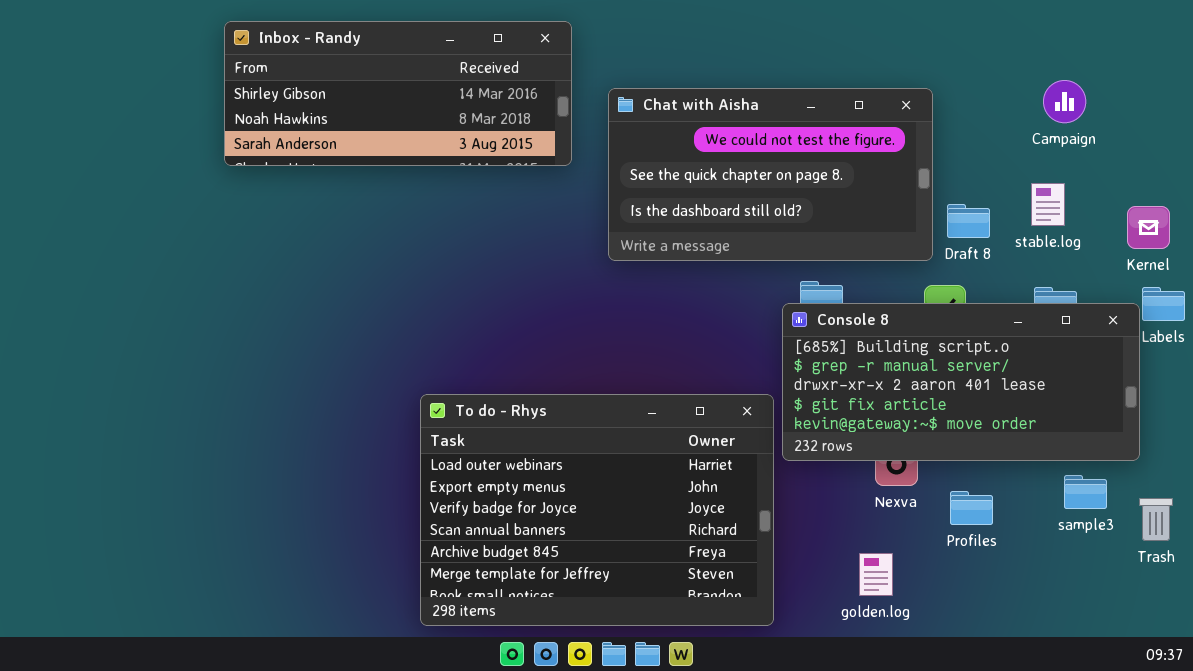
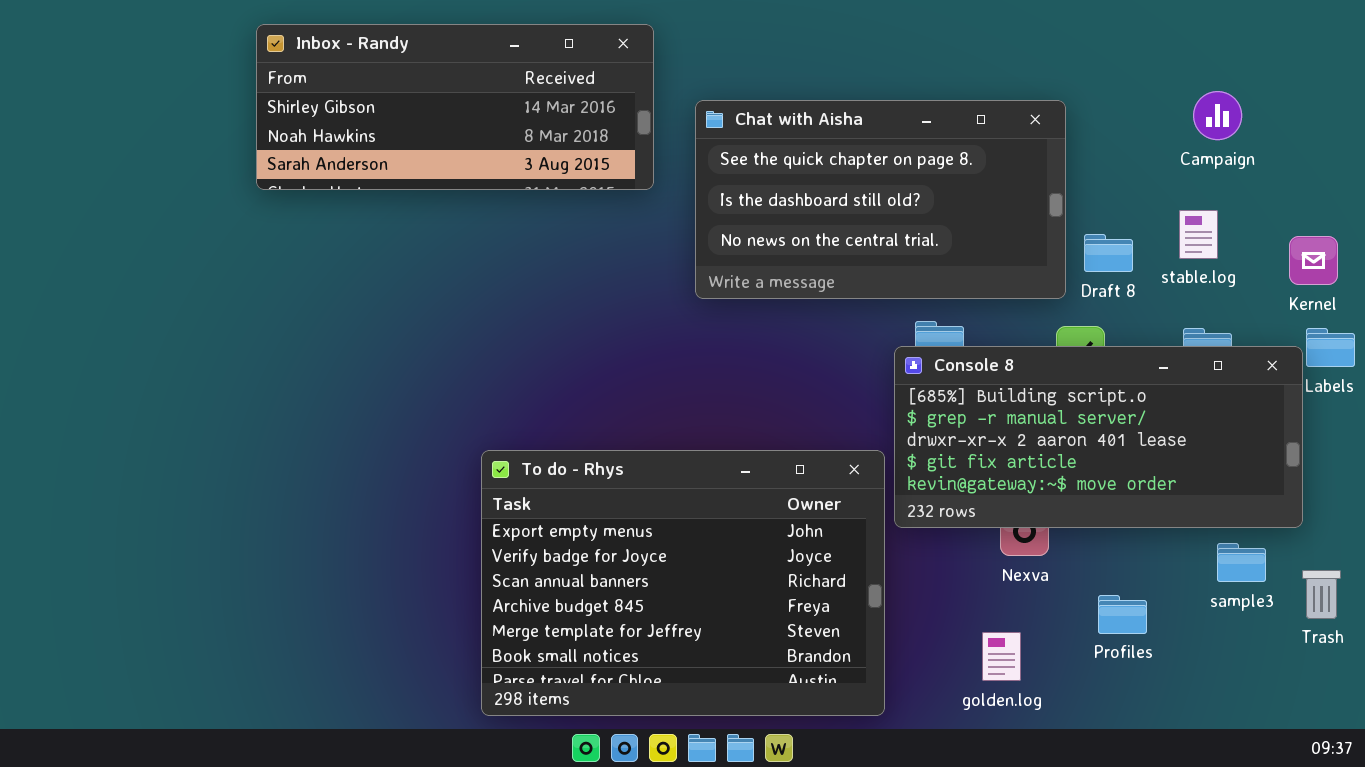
Chat with Aisha: [608,88,933,261] -> [695,100,1066,299], scrolled down 1 row
To do - Rhys: [420,394,774,626] -> [481,450,885,716], scrolled down 1 row
Profiles: [950,491,993,525] -> [1098,595,1147,634], moved

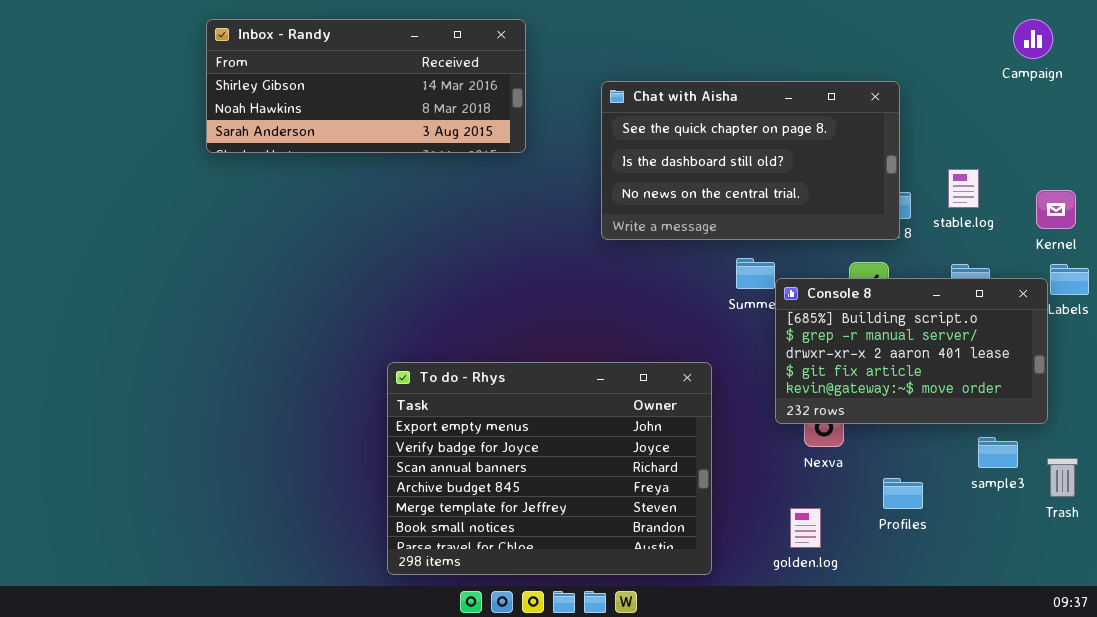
Campaign: [1193,91,1242,140] -> [1013,19,1053,59], moved
Chat with Aisha: [695,100,1066,299] -> [601,81,900,240], moved
Console 8: [894,346,1303,528] -> [775,278,1048,424], resized

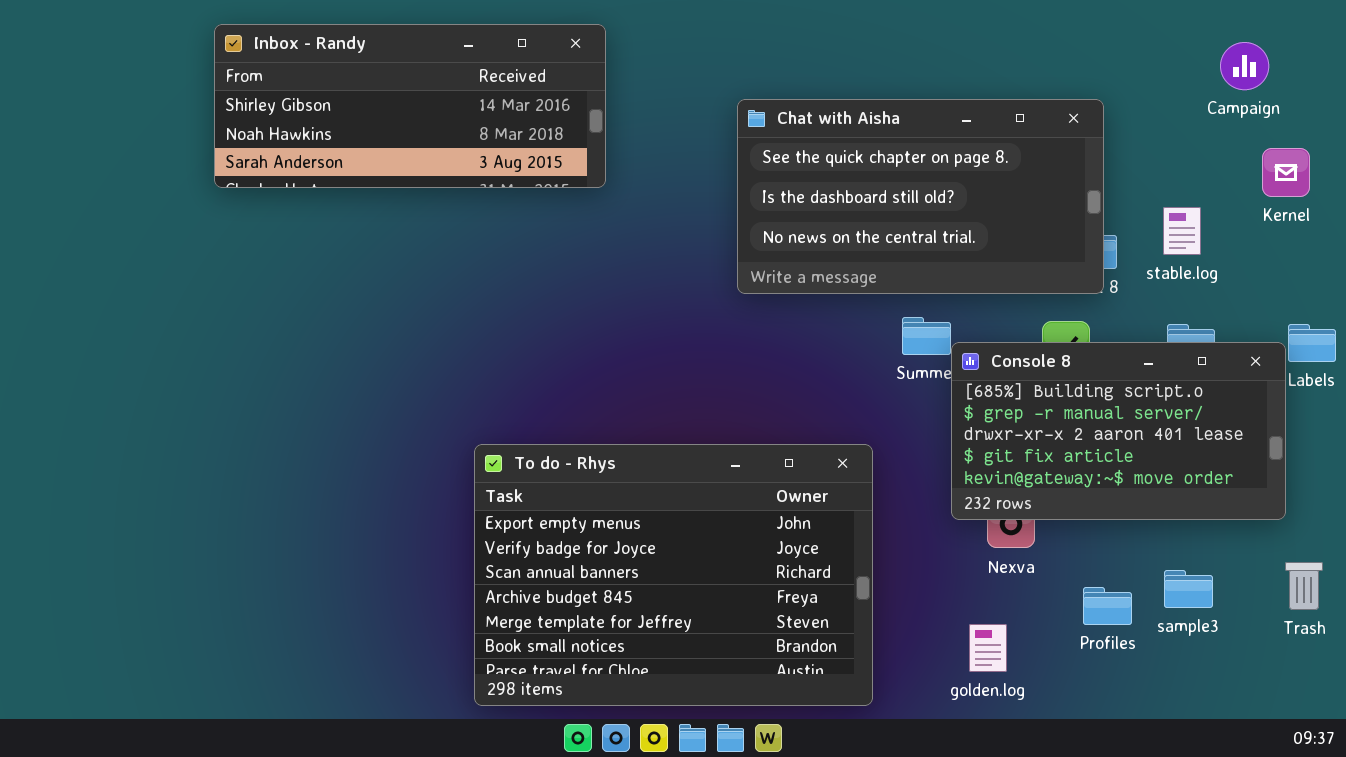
Inbox - Randy: [206,19,526,153] -> [214,24,606,188], moved
Campaign: [1013,19,1053,59] -> [1220,42,1269,90], moved
Kernel: [1036,190,1076,229] -> [1262,148,1310,197], moved
sample3: [978,437,1018,468] -> [1164,570,1213,608], moved

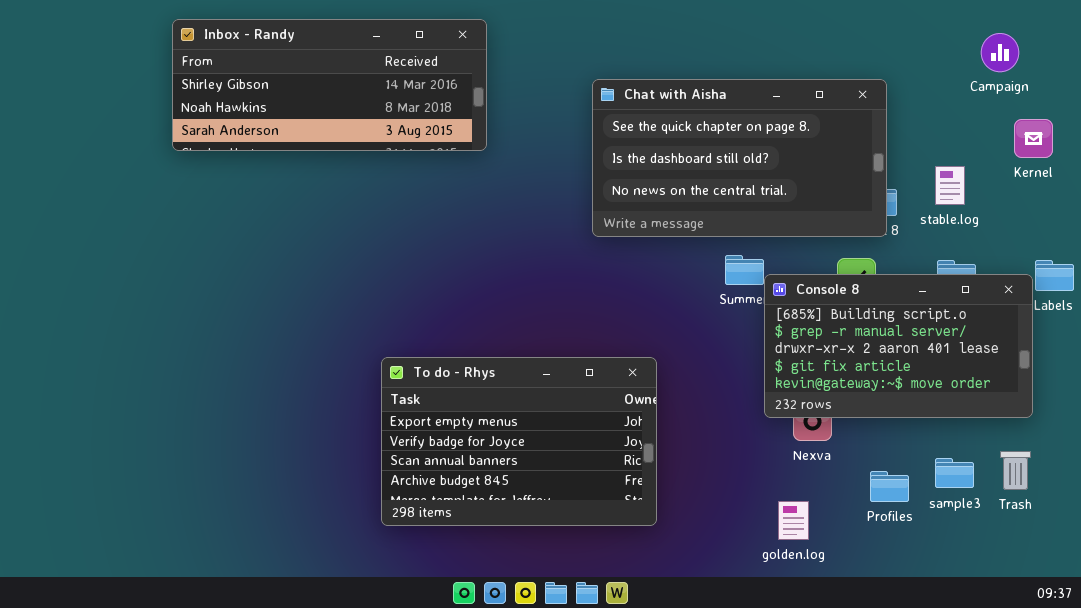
To do - Rhys: [474,444,873,706] -> [381,357,657,526], resized
Trash: [1285,562,1323,610] -> [1000,451,1031,490], moved

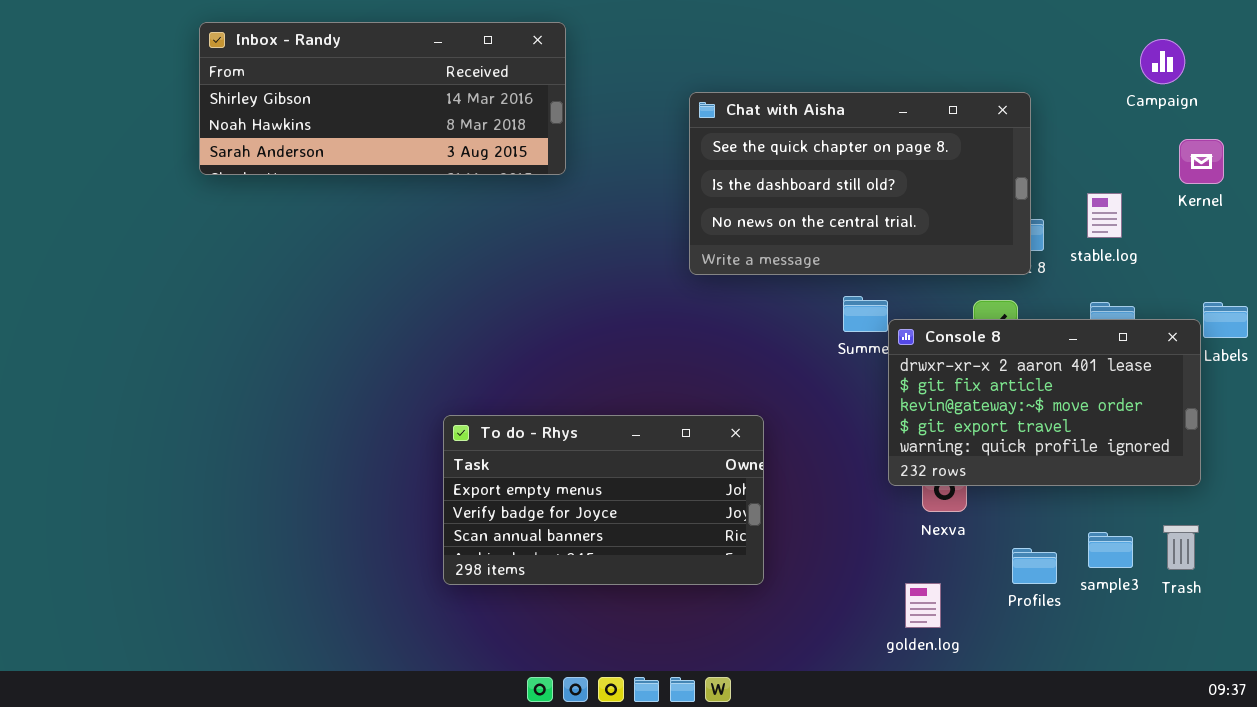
Console 8: [764,274,1033,418] -> [888,319,1201,486], scrolled down 2 rows
To do - Rhys: [381,357,657,526] -> [443,415,764,585], resized

